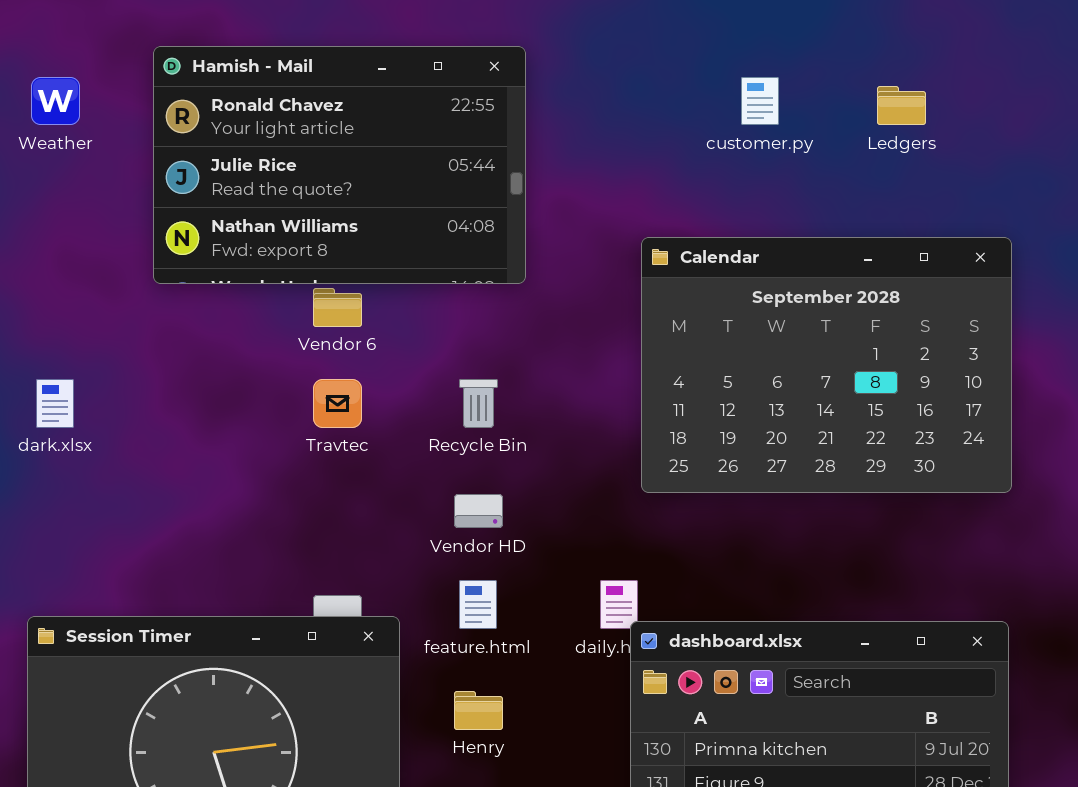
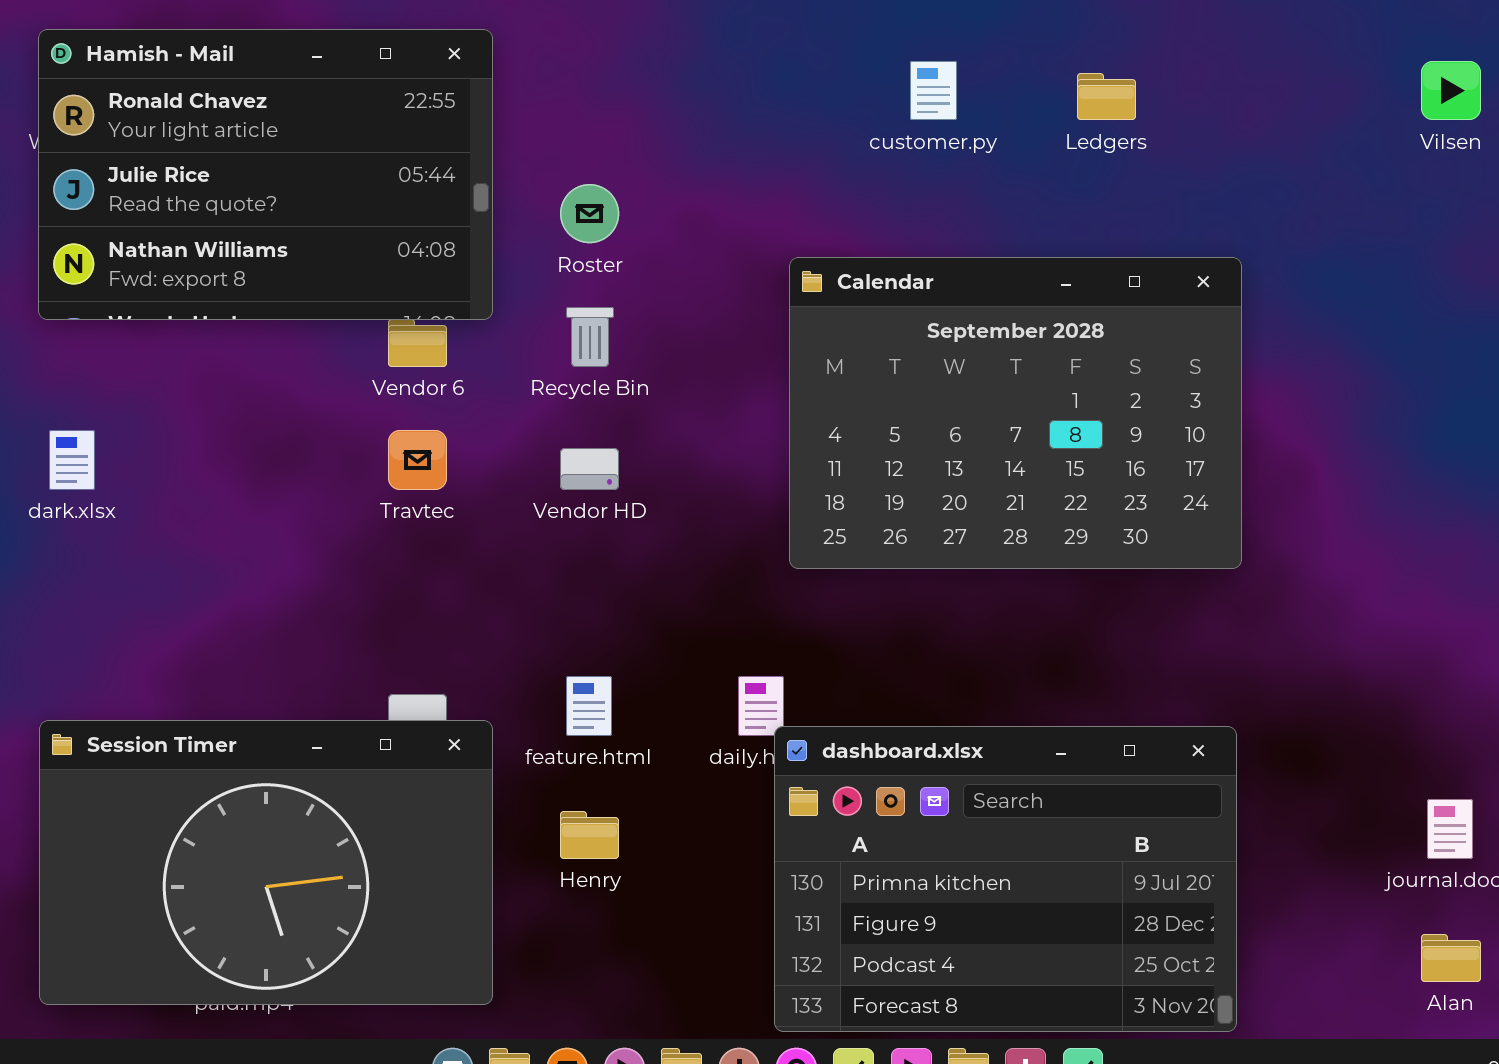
Hamish - Mail: [153,46,526,284] -> [38,29,493,320], moved
Recycle Bin: [459,379,498,428] -> [566,307,614,367], moved
Vendor HD: [454,494,503,528] -> [560,448,619,490], moved

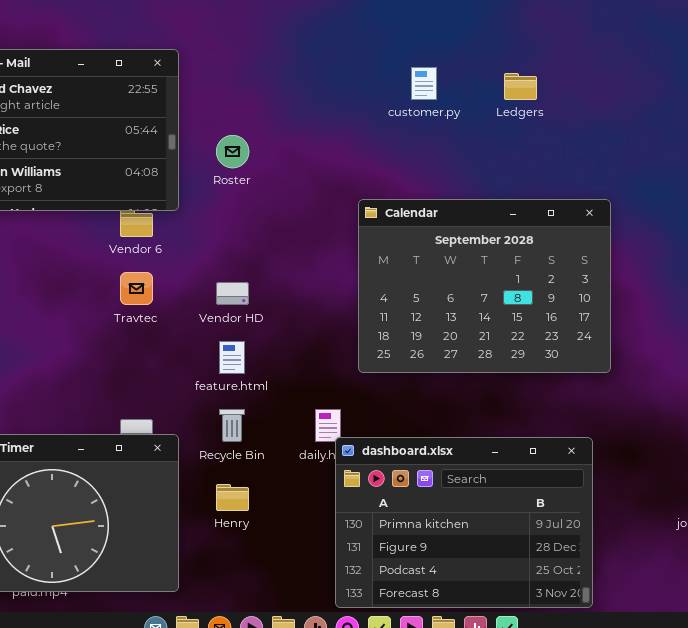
Calendar: [789,257,1242,569] -> [358,199,611,373], moved
Recycle Bin: [566,307,614,367] -> [219,409,245,442], moved
feature.html: [566,676,612,736] -> [219,341,245,374], moved

